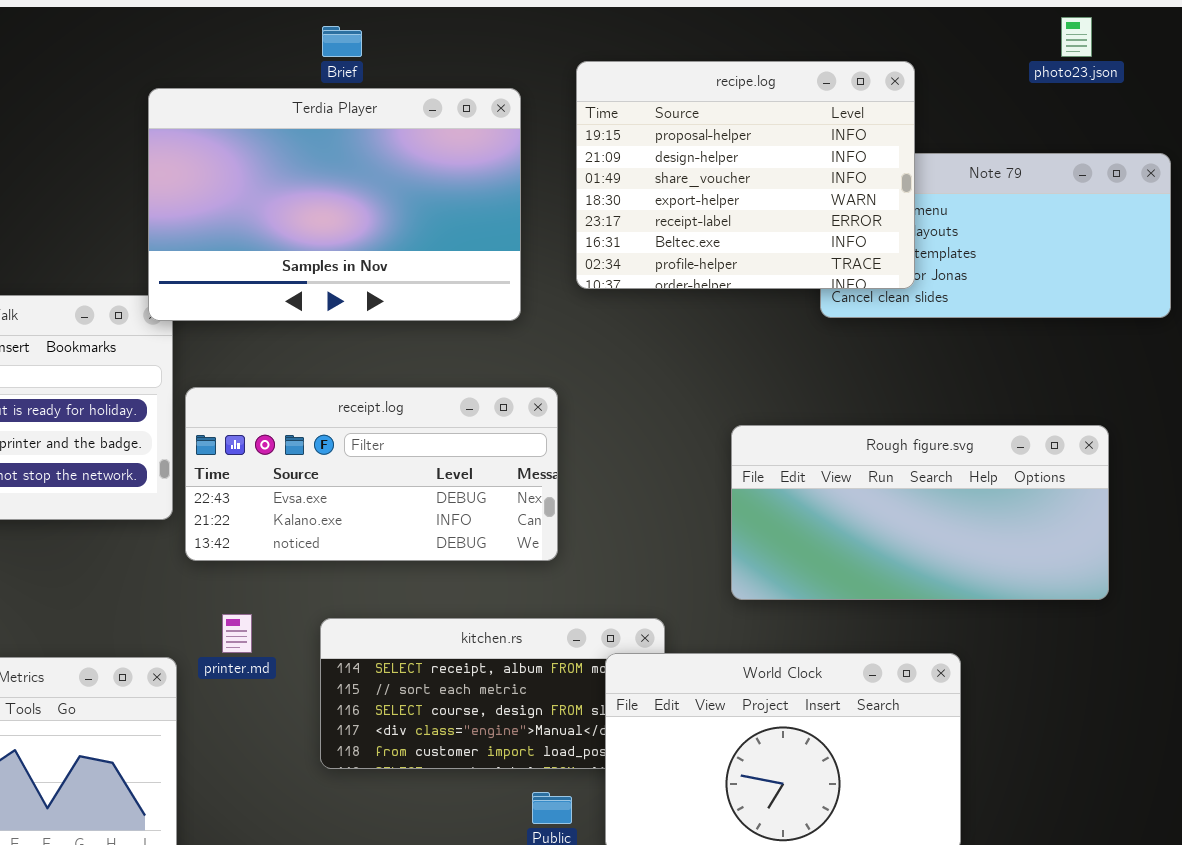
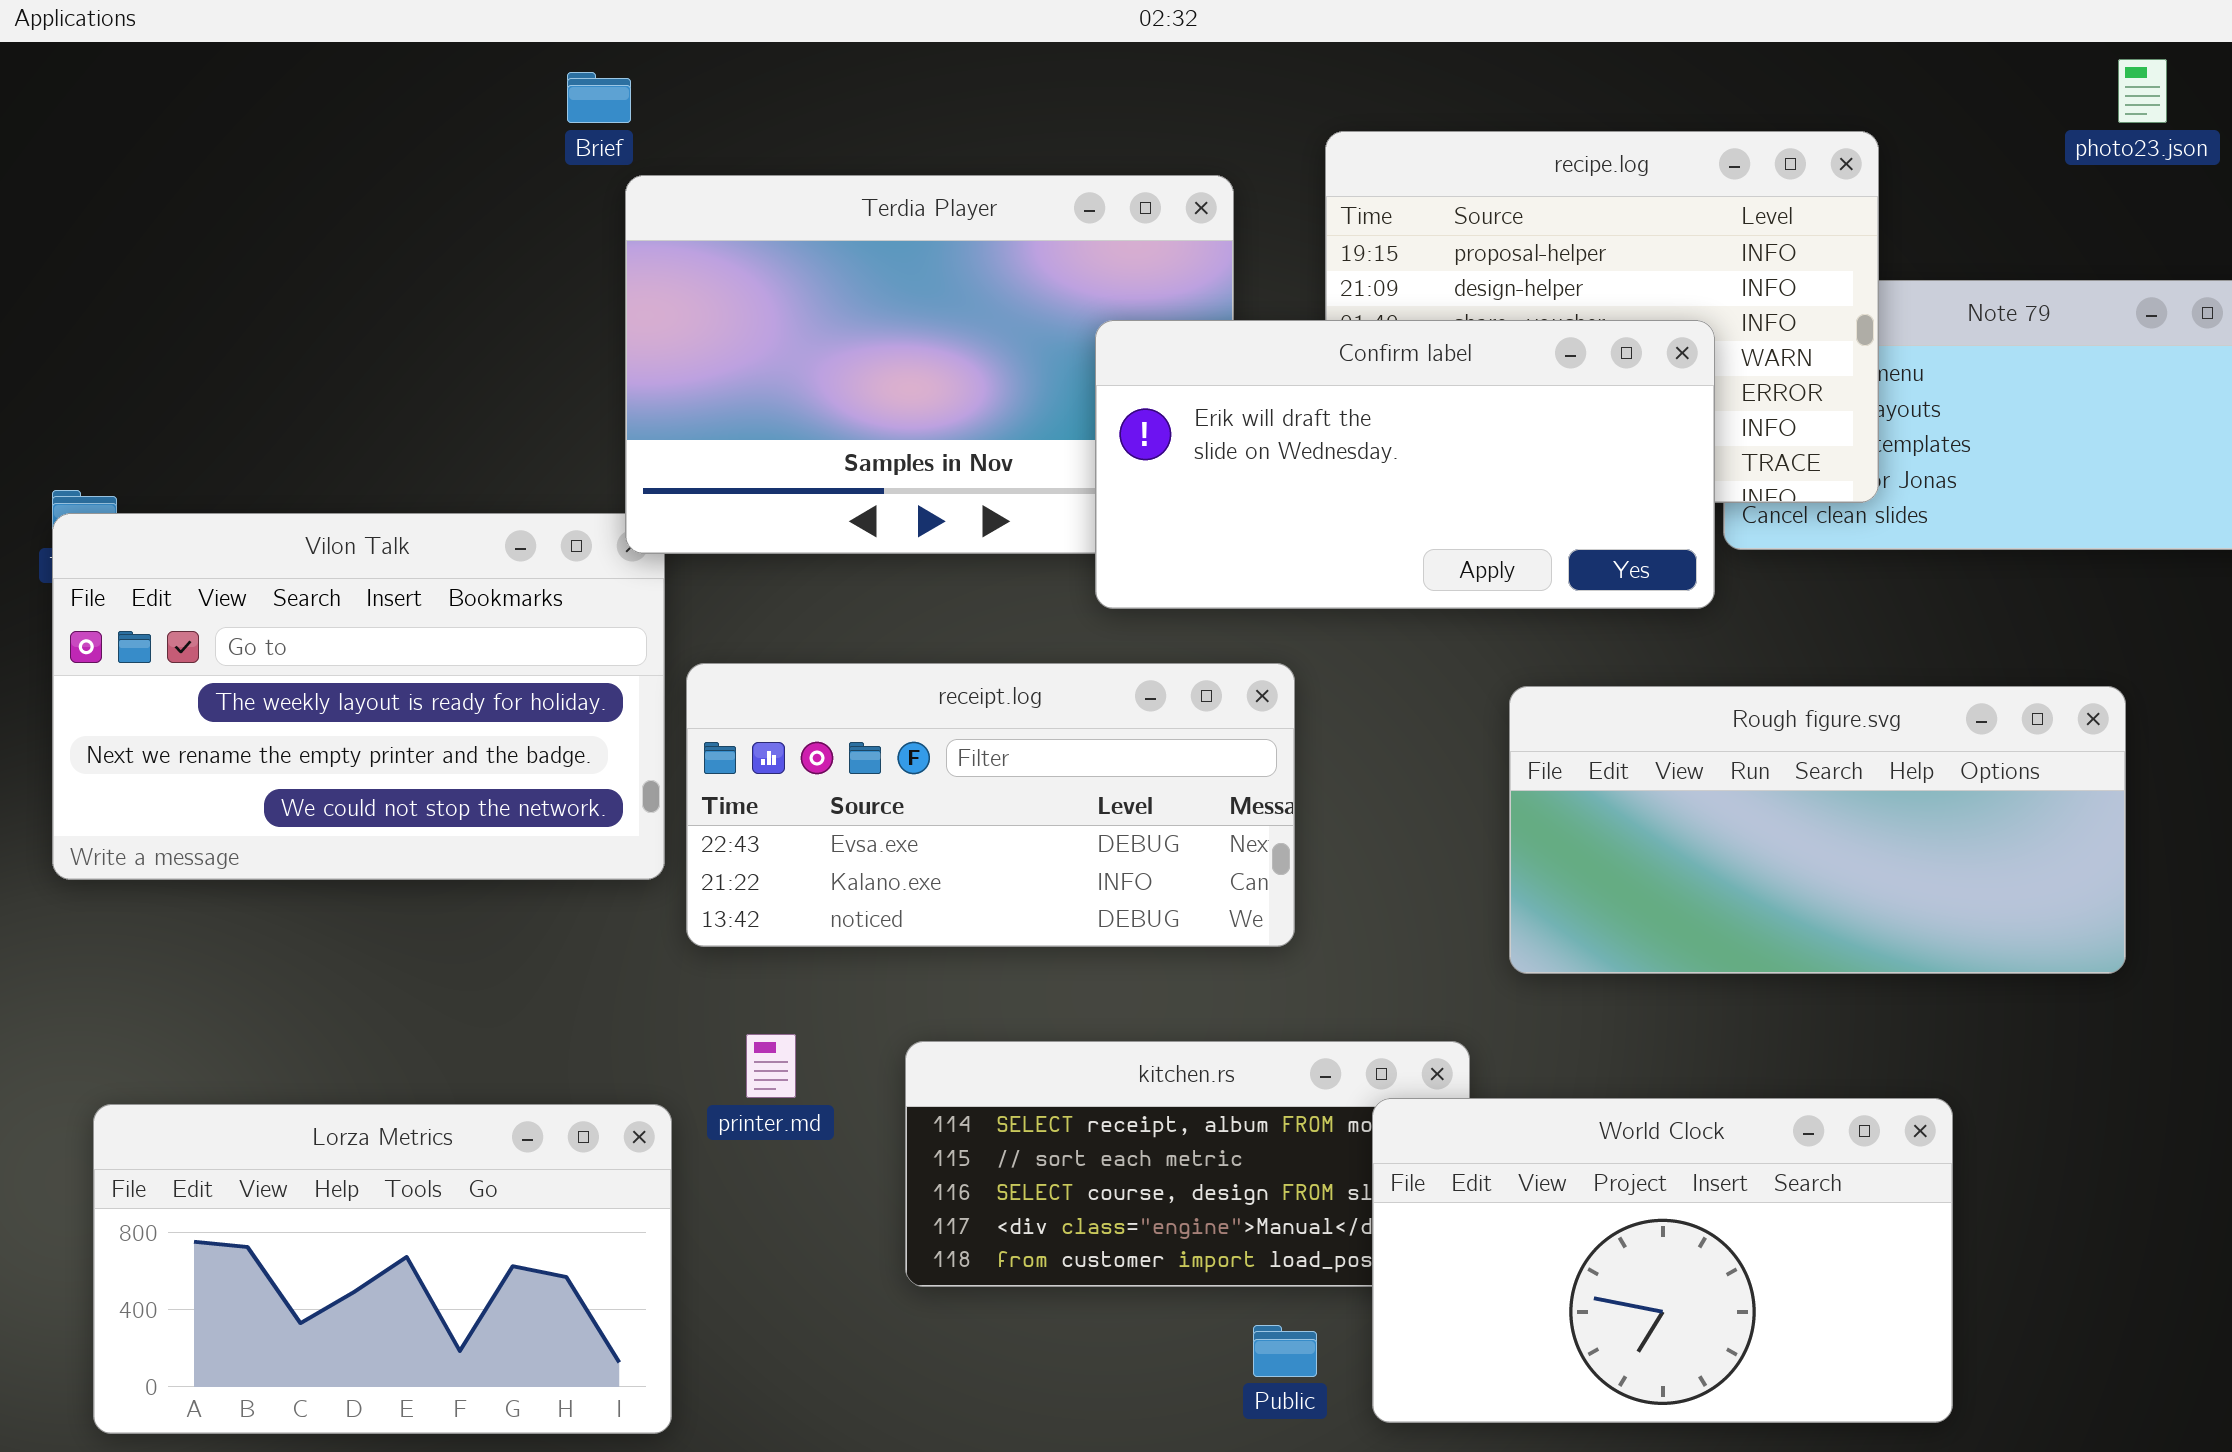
Brief: [322,26,362,57] -> [567,72,631,123], moved
Confirm label: none -> [1095,320,1715,609], opened
Rough figure.svg: [731,425,1109,600] -> [1509,686,2126,974], moved

